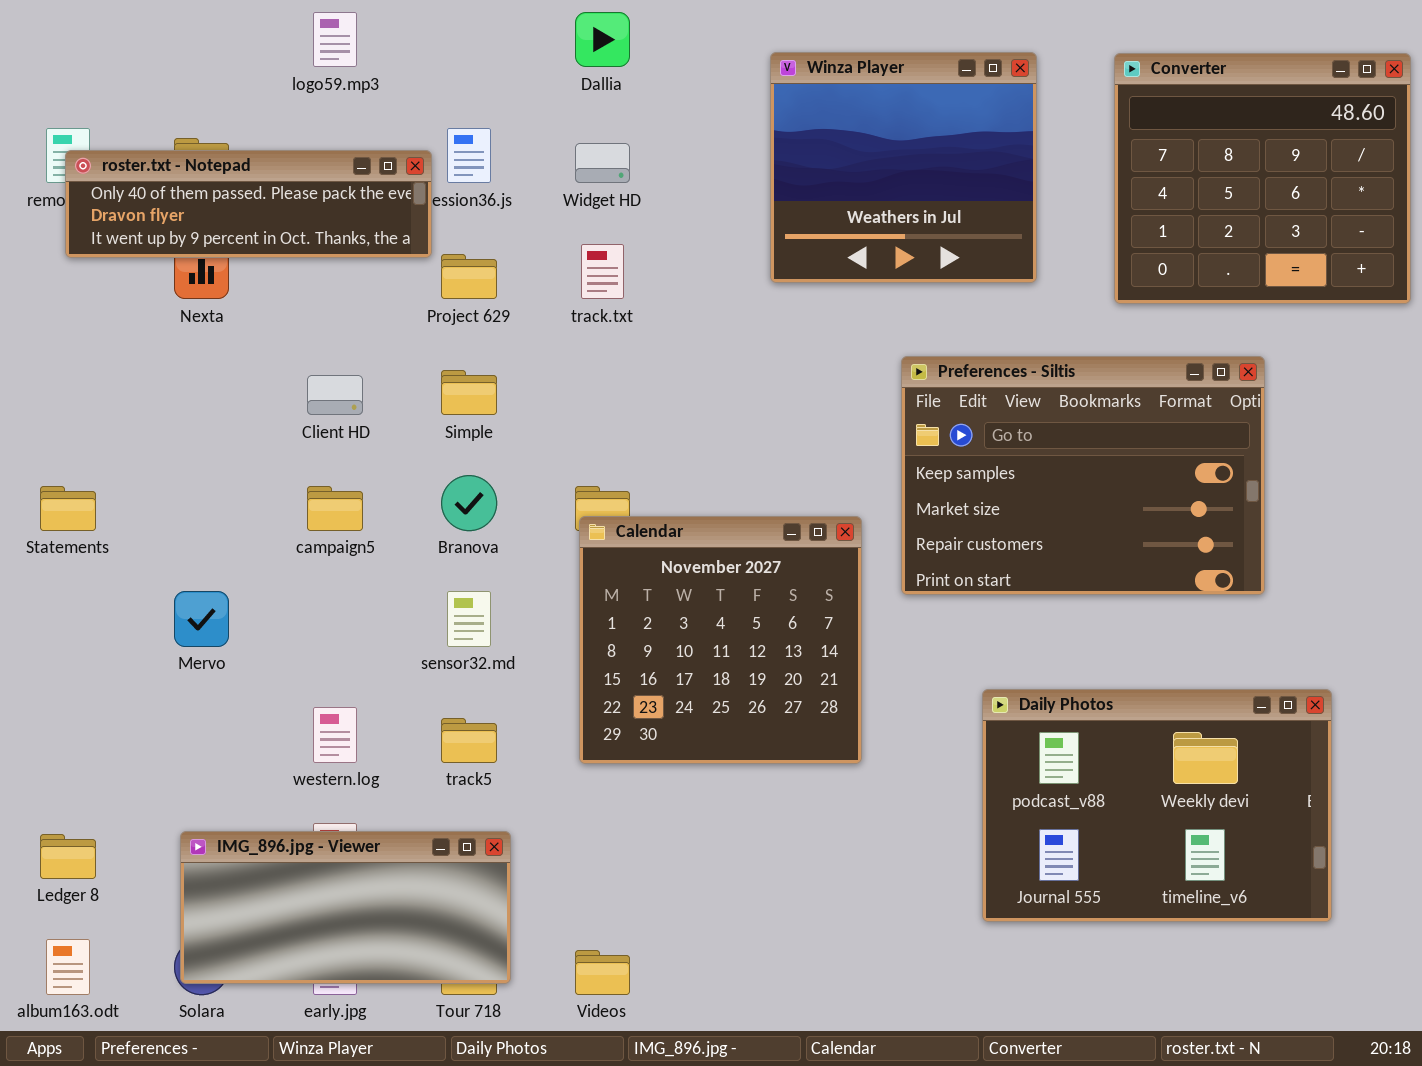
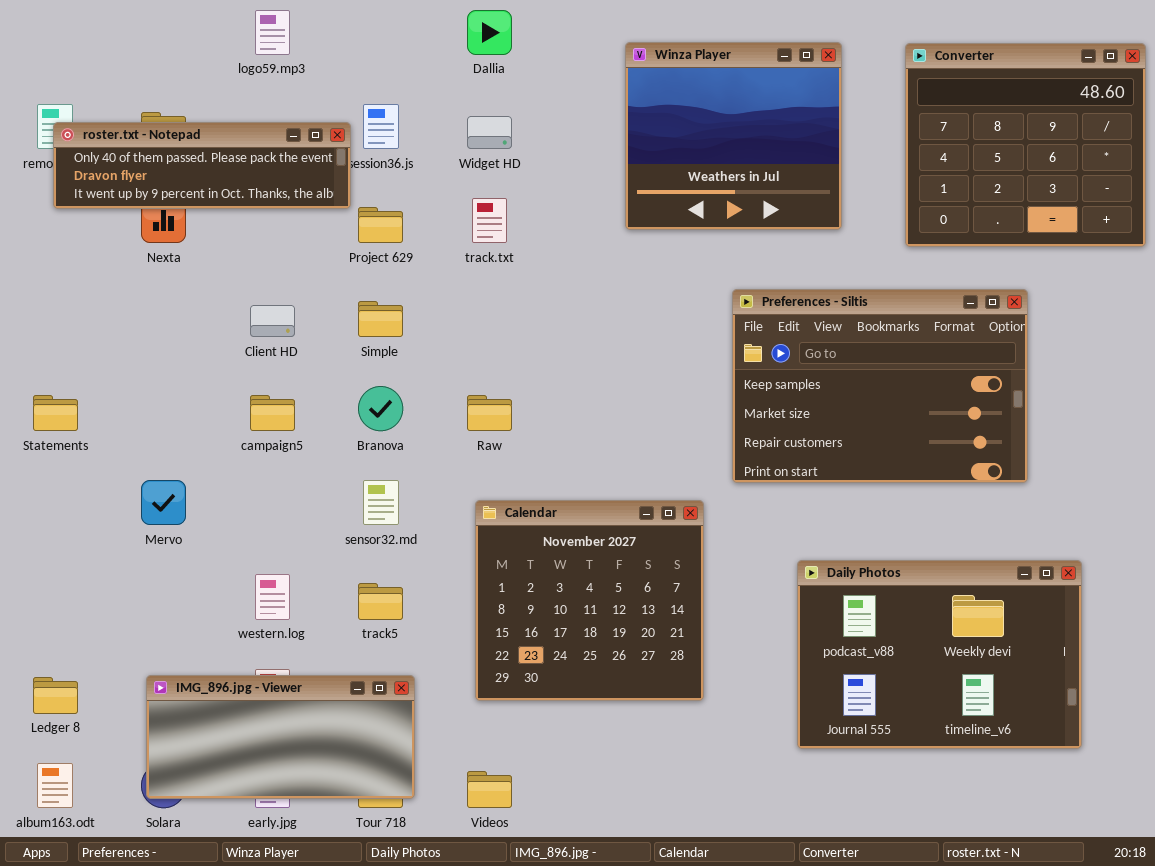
Calendar: [579,516,862,764] -> [475,500,704,701], moved

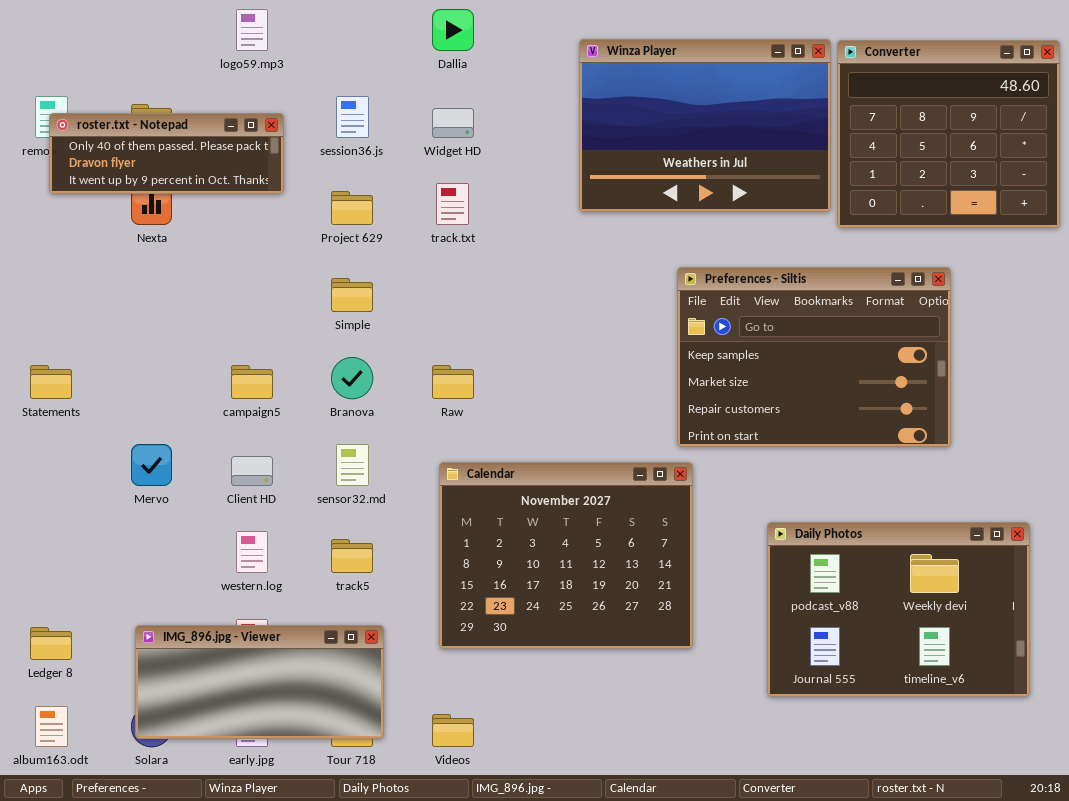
Winza Player: [625,42,842,230] -> [579,39,831,212], resized
roster.txt - Notepad: [53,122,351,209] -> [49,113,284,194], resized
Client HD: [250,305,295,337] -> [231,456,273,486], moved
Calendar: [475,500,704,701] -> [439,462,693,649], resized
Daily Photos: [797,560,1082,749] -> [767,522,1030,697], moved

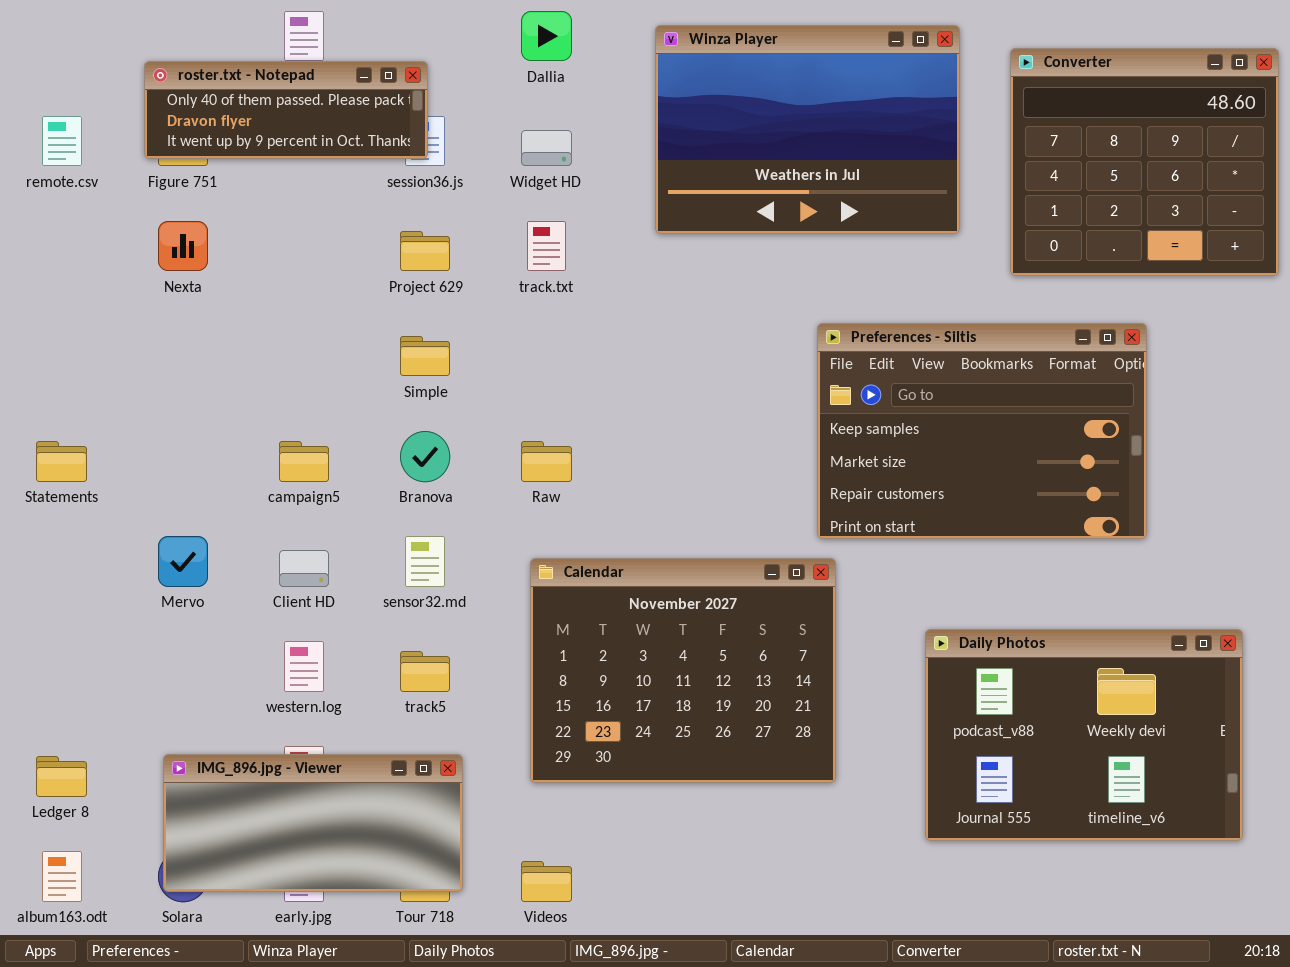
Winza Player: [579,39,831,212] -> [655,25,960,234], moved
roster.txt - Notepad: [49,113,284,194] -> [144,61,428,159], moved

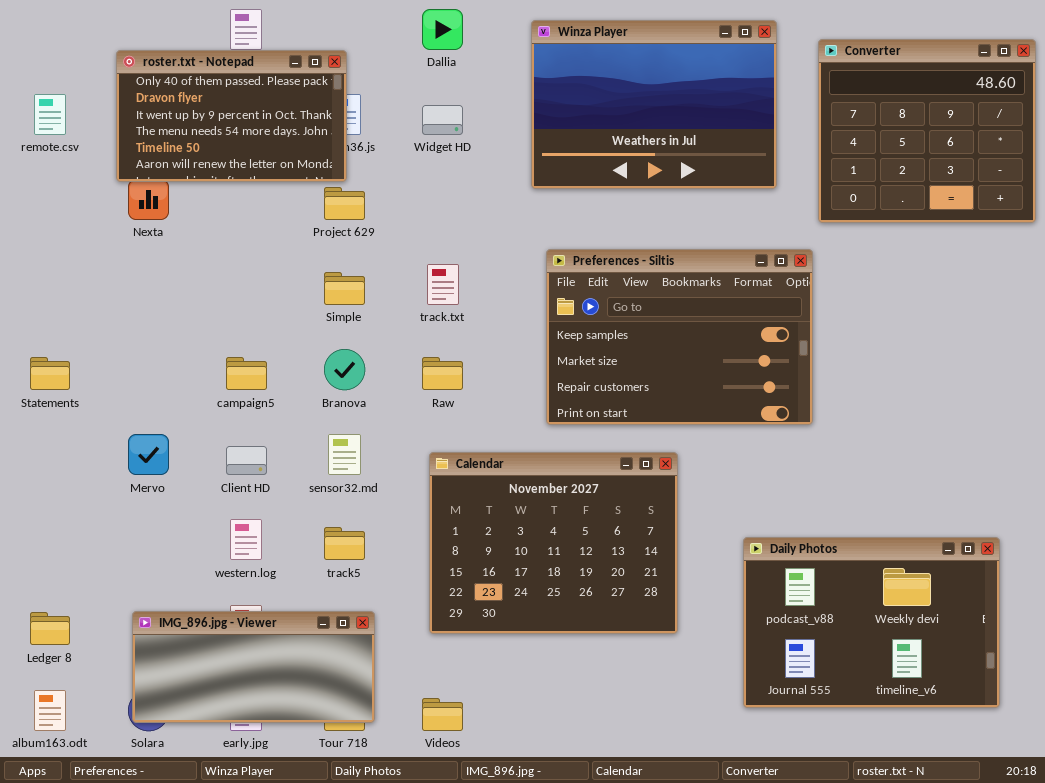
roster.txt - Notepad: [144,61,428,159] -> [116,50,347,182], resized
track.txt: [527,221,566,271] -> [427,264,459,305], moved
Preferences - Siltis: [817,323,1147,539] -> [546,249,813,425], moved
Daily Photos: [925,629,1243,841] -> [743,537,1000,708], moved

